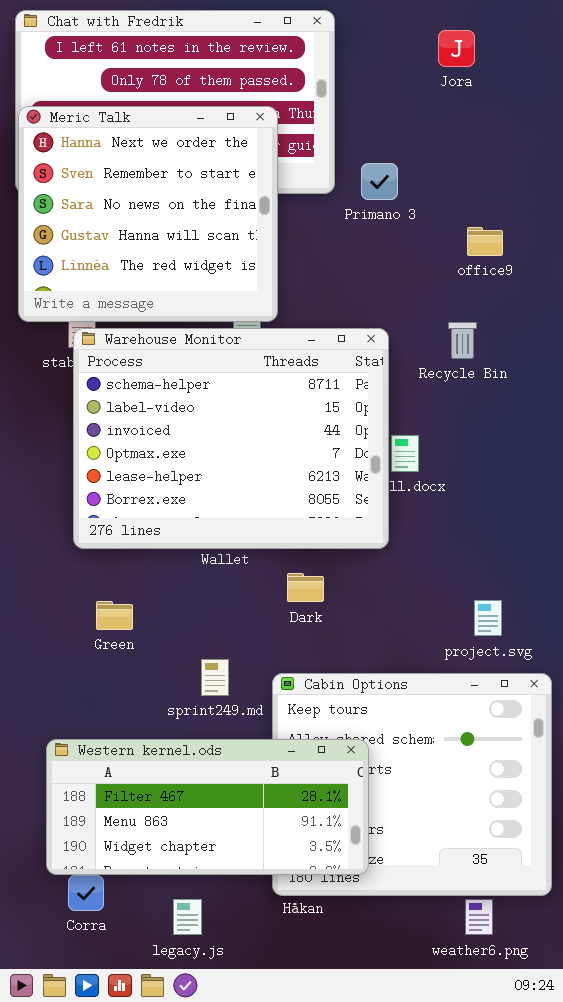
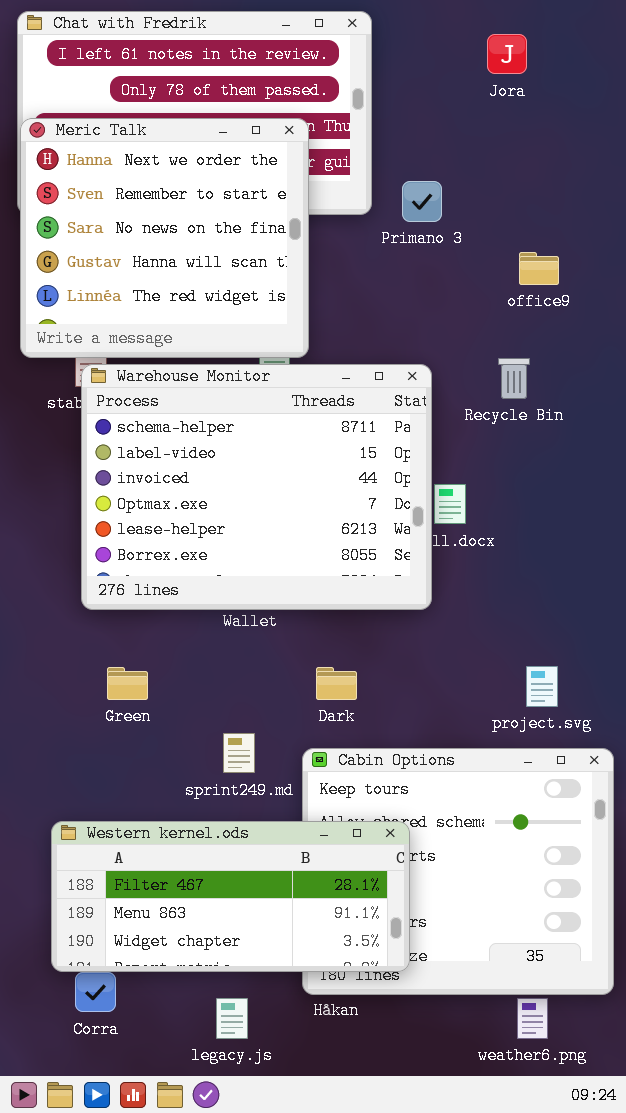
Dark: [287,573,324,602] -> [316,667,357,700], moved
legacy.js: [173,899,202,935] -> [216,998,248,1039], moved

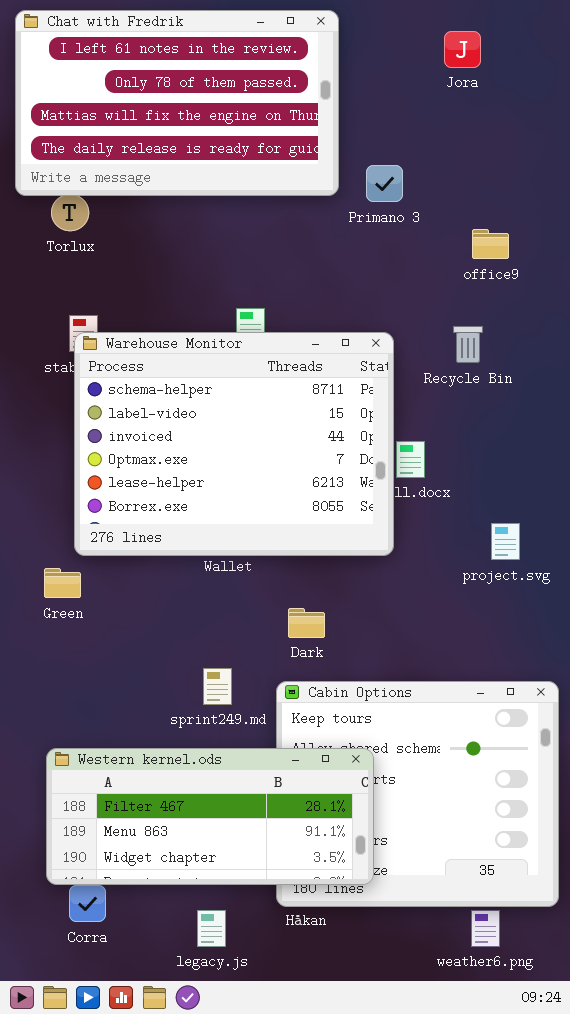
Meric Talk: [20,118,309,358] -> none, closed
project.svg: [526,666,558,707] -> [491,523,520,560], moved
Green: [107,667,148,700] -> [44,568,81,598], moved

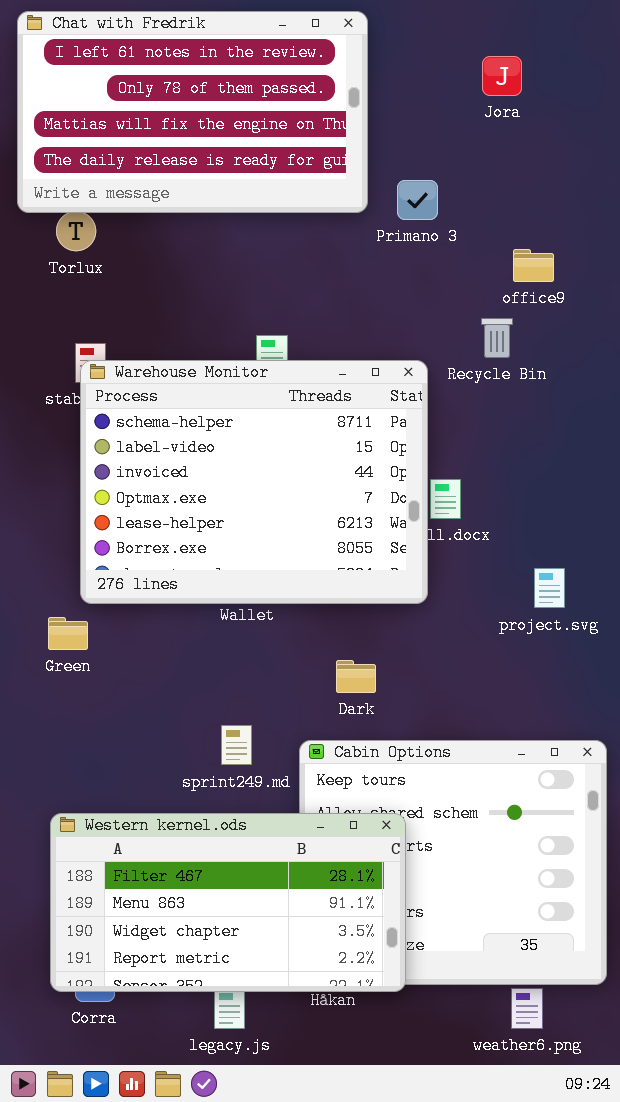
Jora: [444,31,481,68] -> [482,56,522,96], moved
Recycle Bin: [453,326,483,363] -> [481,318,513,358], moved
Dark: [288,608,325,638] -> [336,660,376,693], moved
Western kernel.ods: [46,748,374,885] -> [50,813,406,992], resized

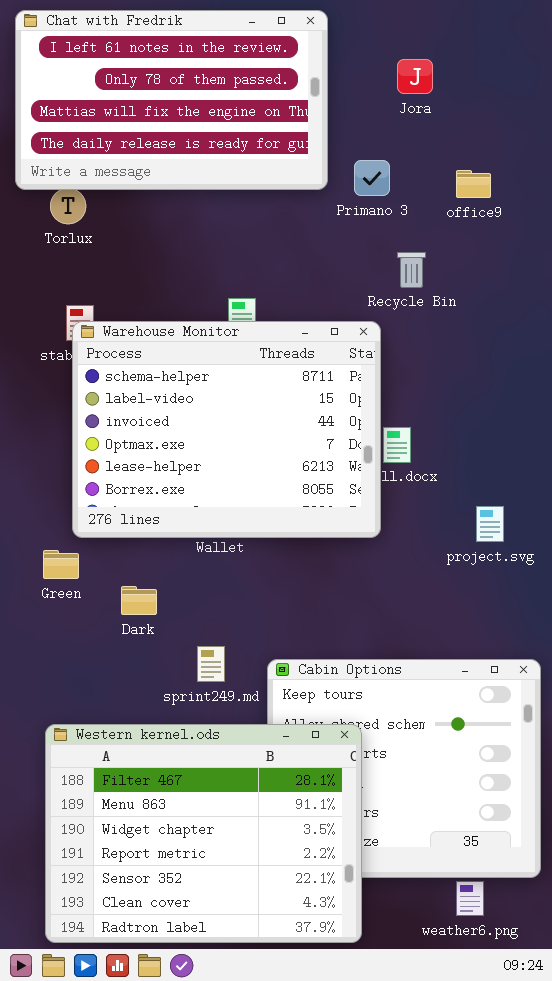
Jora: [482,56,522,96] -> [397,59,433,94], moved
office9: [513,249,554,282] -> [456,170,491,198], moved
Recycle Bin: [481,318,513,358] -> [397,252,426,288], moved
Dark: [336,660,376,693] -> [121,586,157,615], moved
Western kernel.ods: [50,813,406,992] -> [45,724,362,943], resized

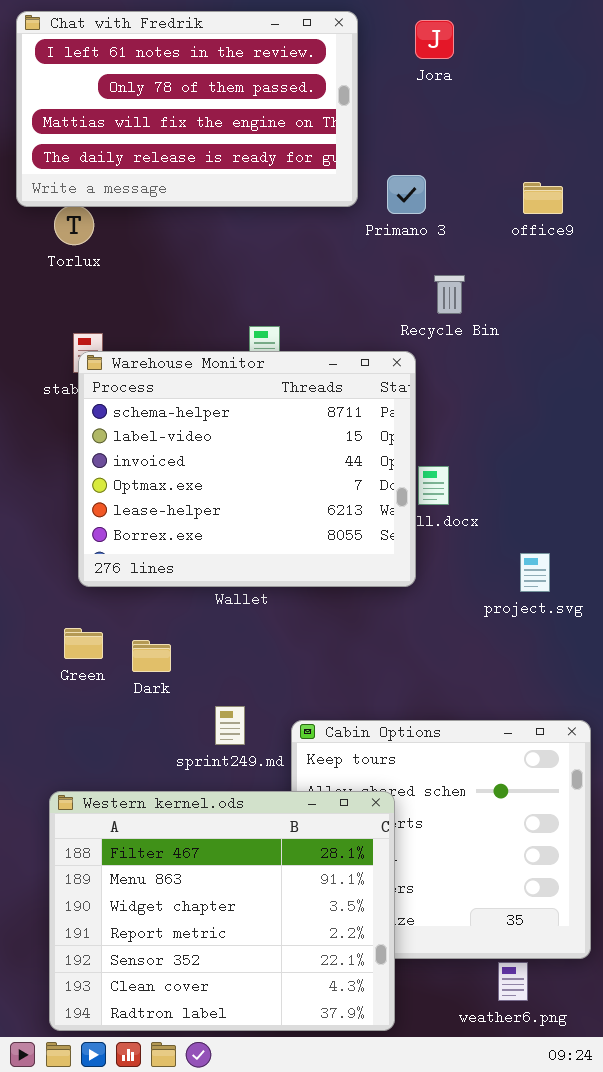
Jora: [397,59,433,94] -> [415,20,454,59], moved
office9: [456,170,491,198] -> [523,182,563,214], moved
Green: [43,550,79,579] -> [64,628,103,659], moved

